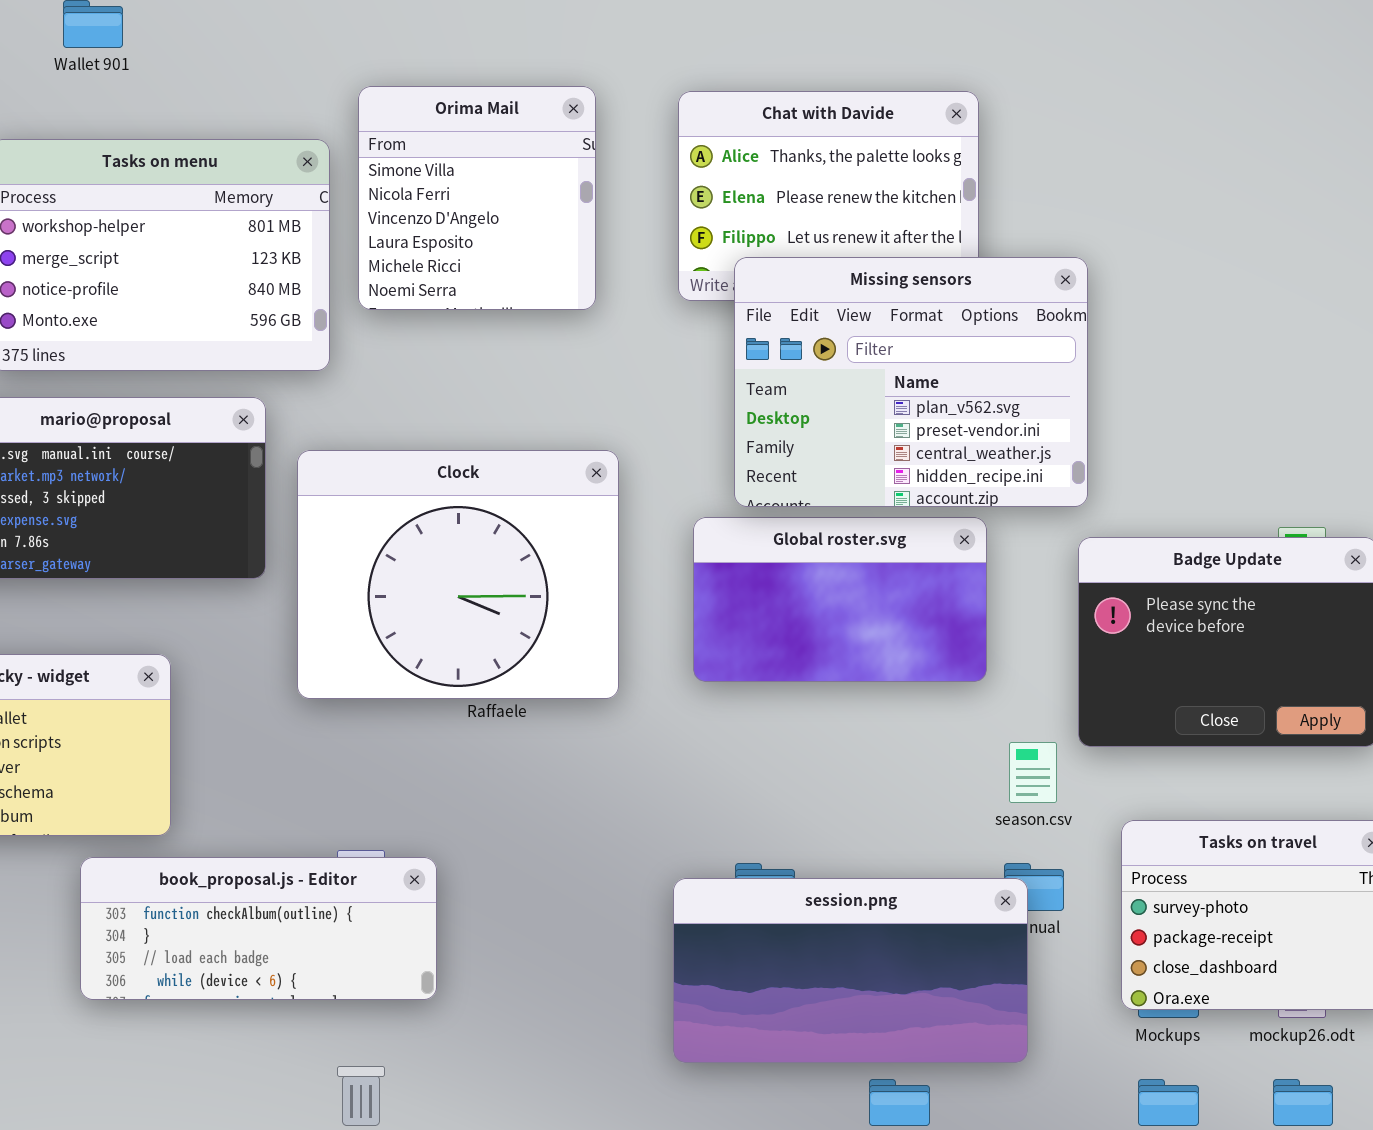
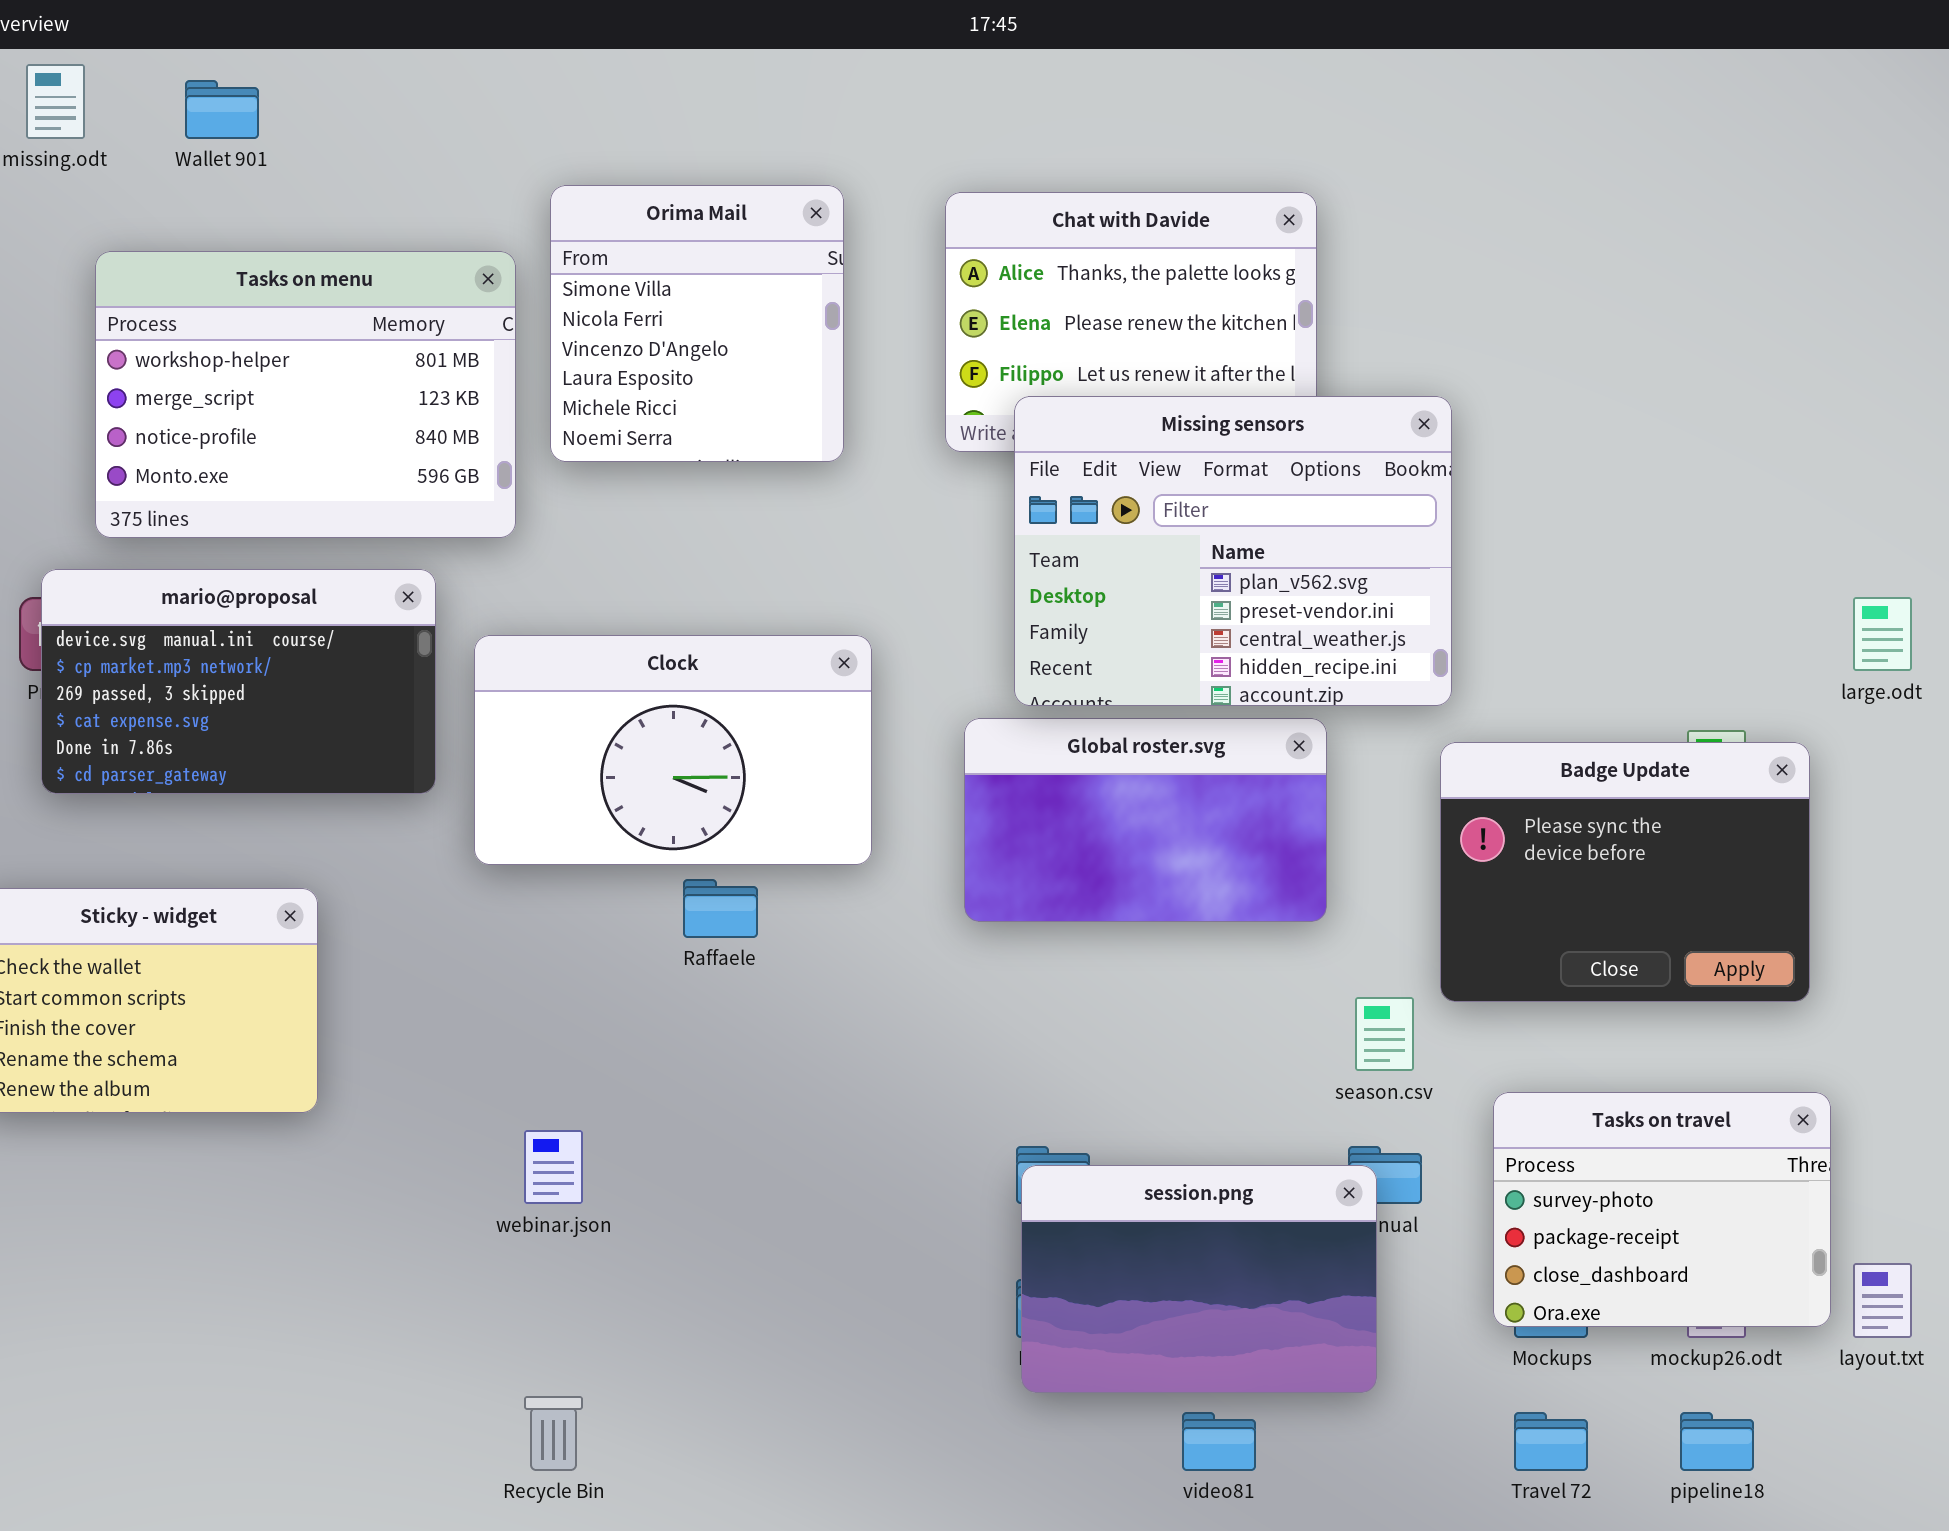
Clock: [297,450,619,699] -> [474,635,872,865], resized
book_proposal.js - Editor: [80,857,437,1000] -> none, closed
session.png: [673,878,1028,1063] -> [1021,1165,1377,1393], resized

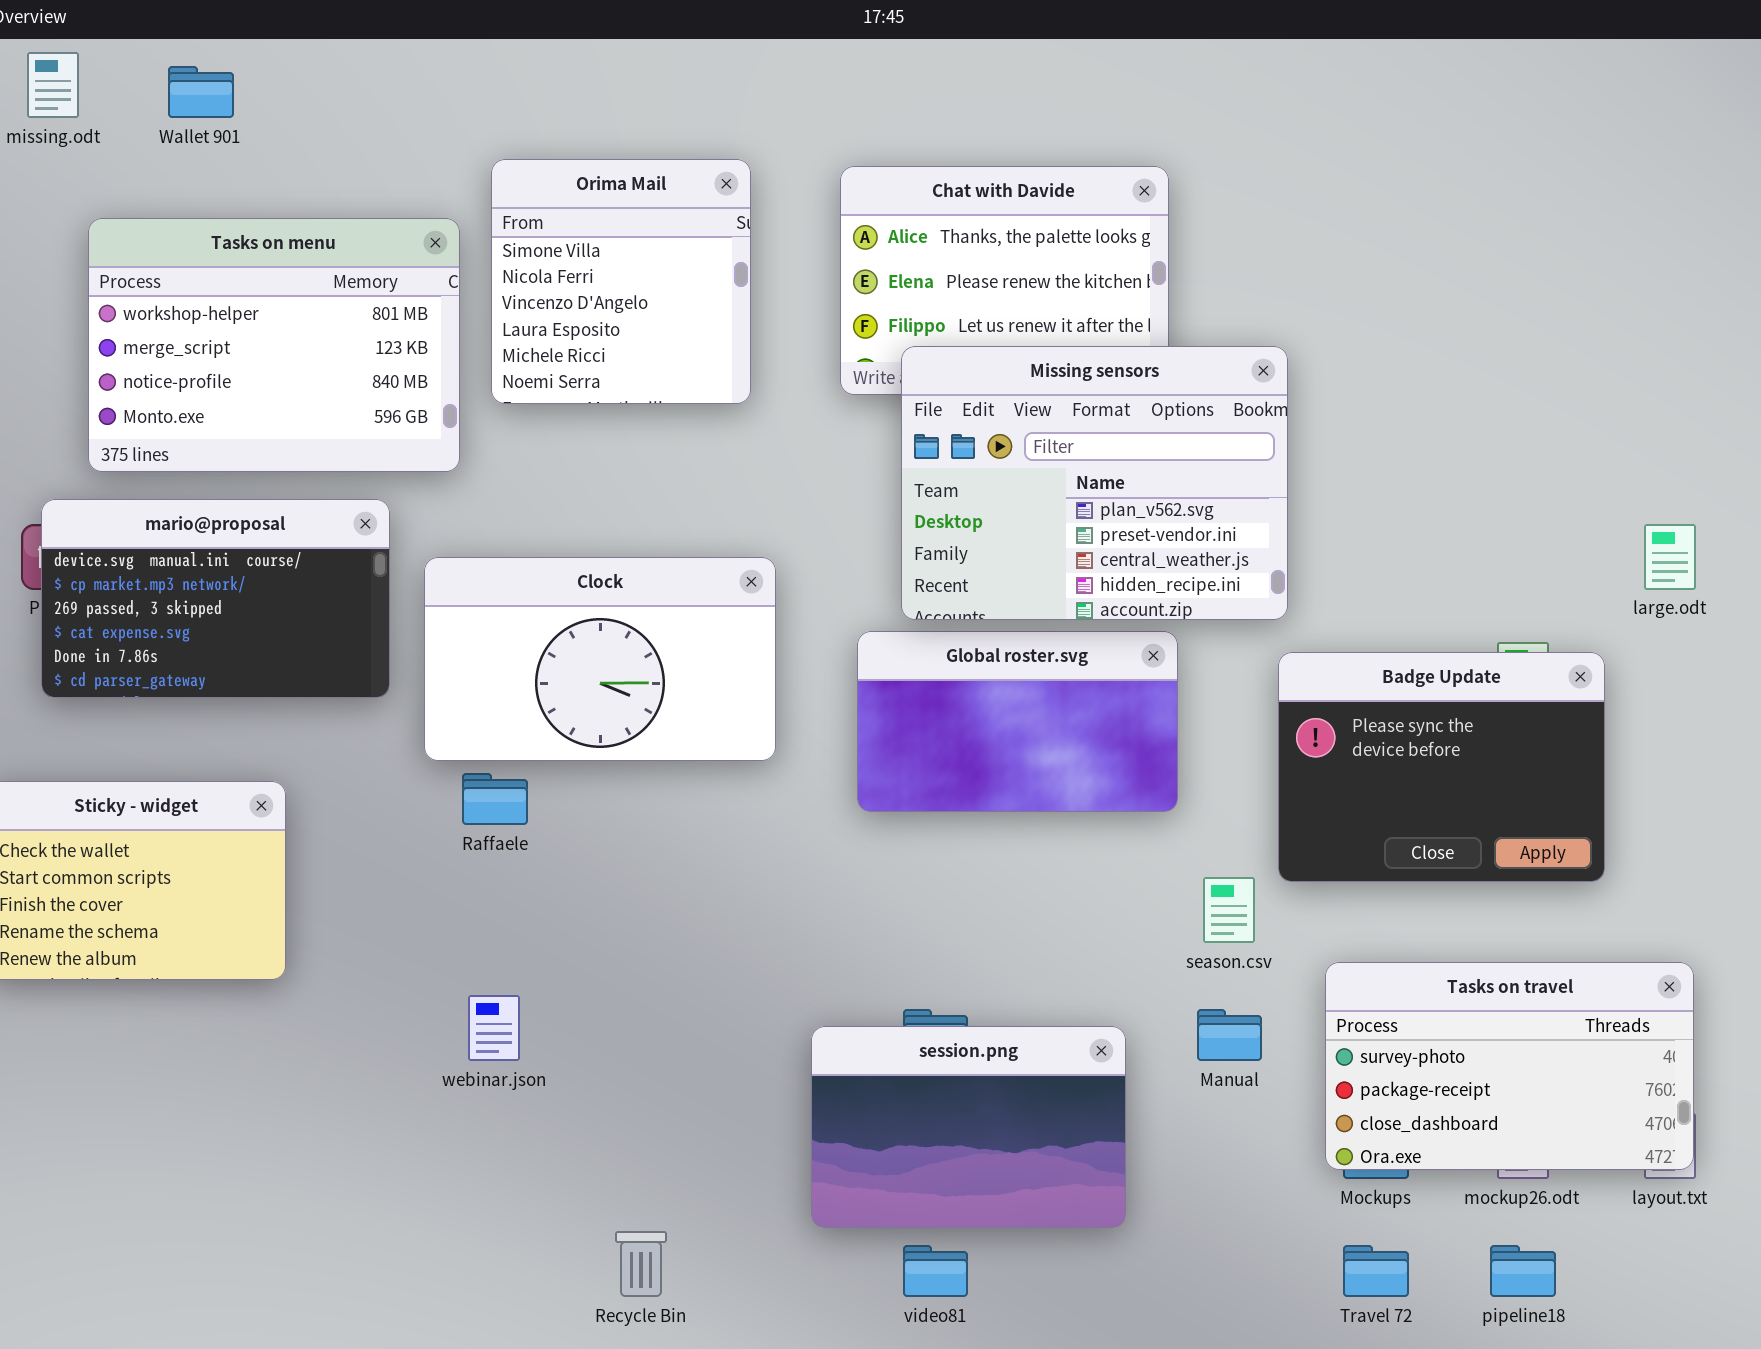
Raffaele: [683,879,758,938] -> [462,773,528,825], moved
Tasks on travel: [1493,1092,1831,1327] -> [1325,962,1694,1170], resized
session.png: [1021,1165,1377,1393] -> [811,1026,1126,1228], moved
Recycle Bin: [524,1396,583,1471] -> [615,1231,667,1297], moved
video81: [1182,1412,1256,1471] -> [903,1245,968,1297], moved

